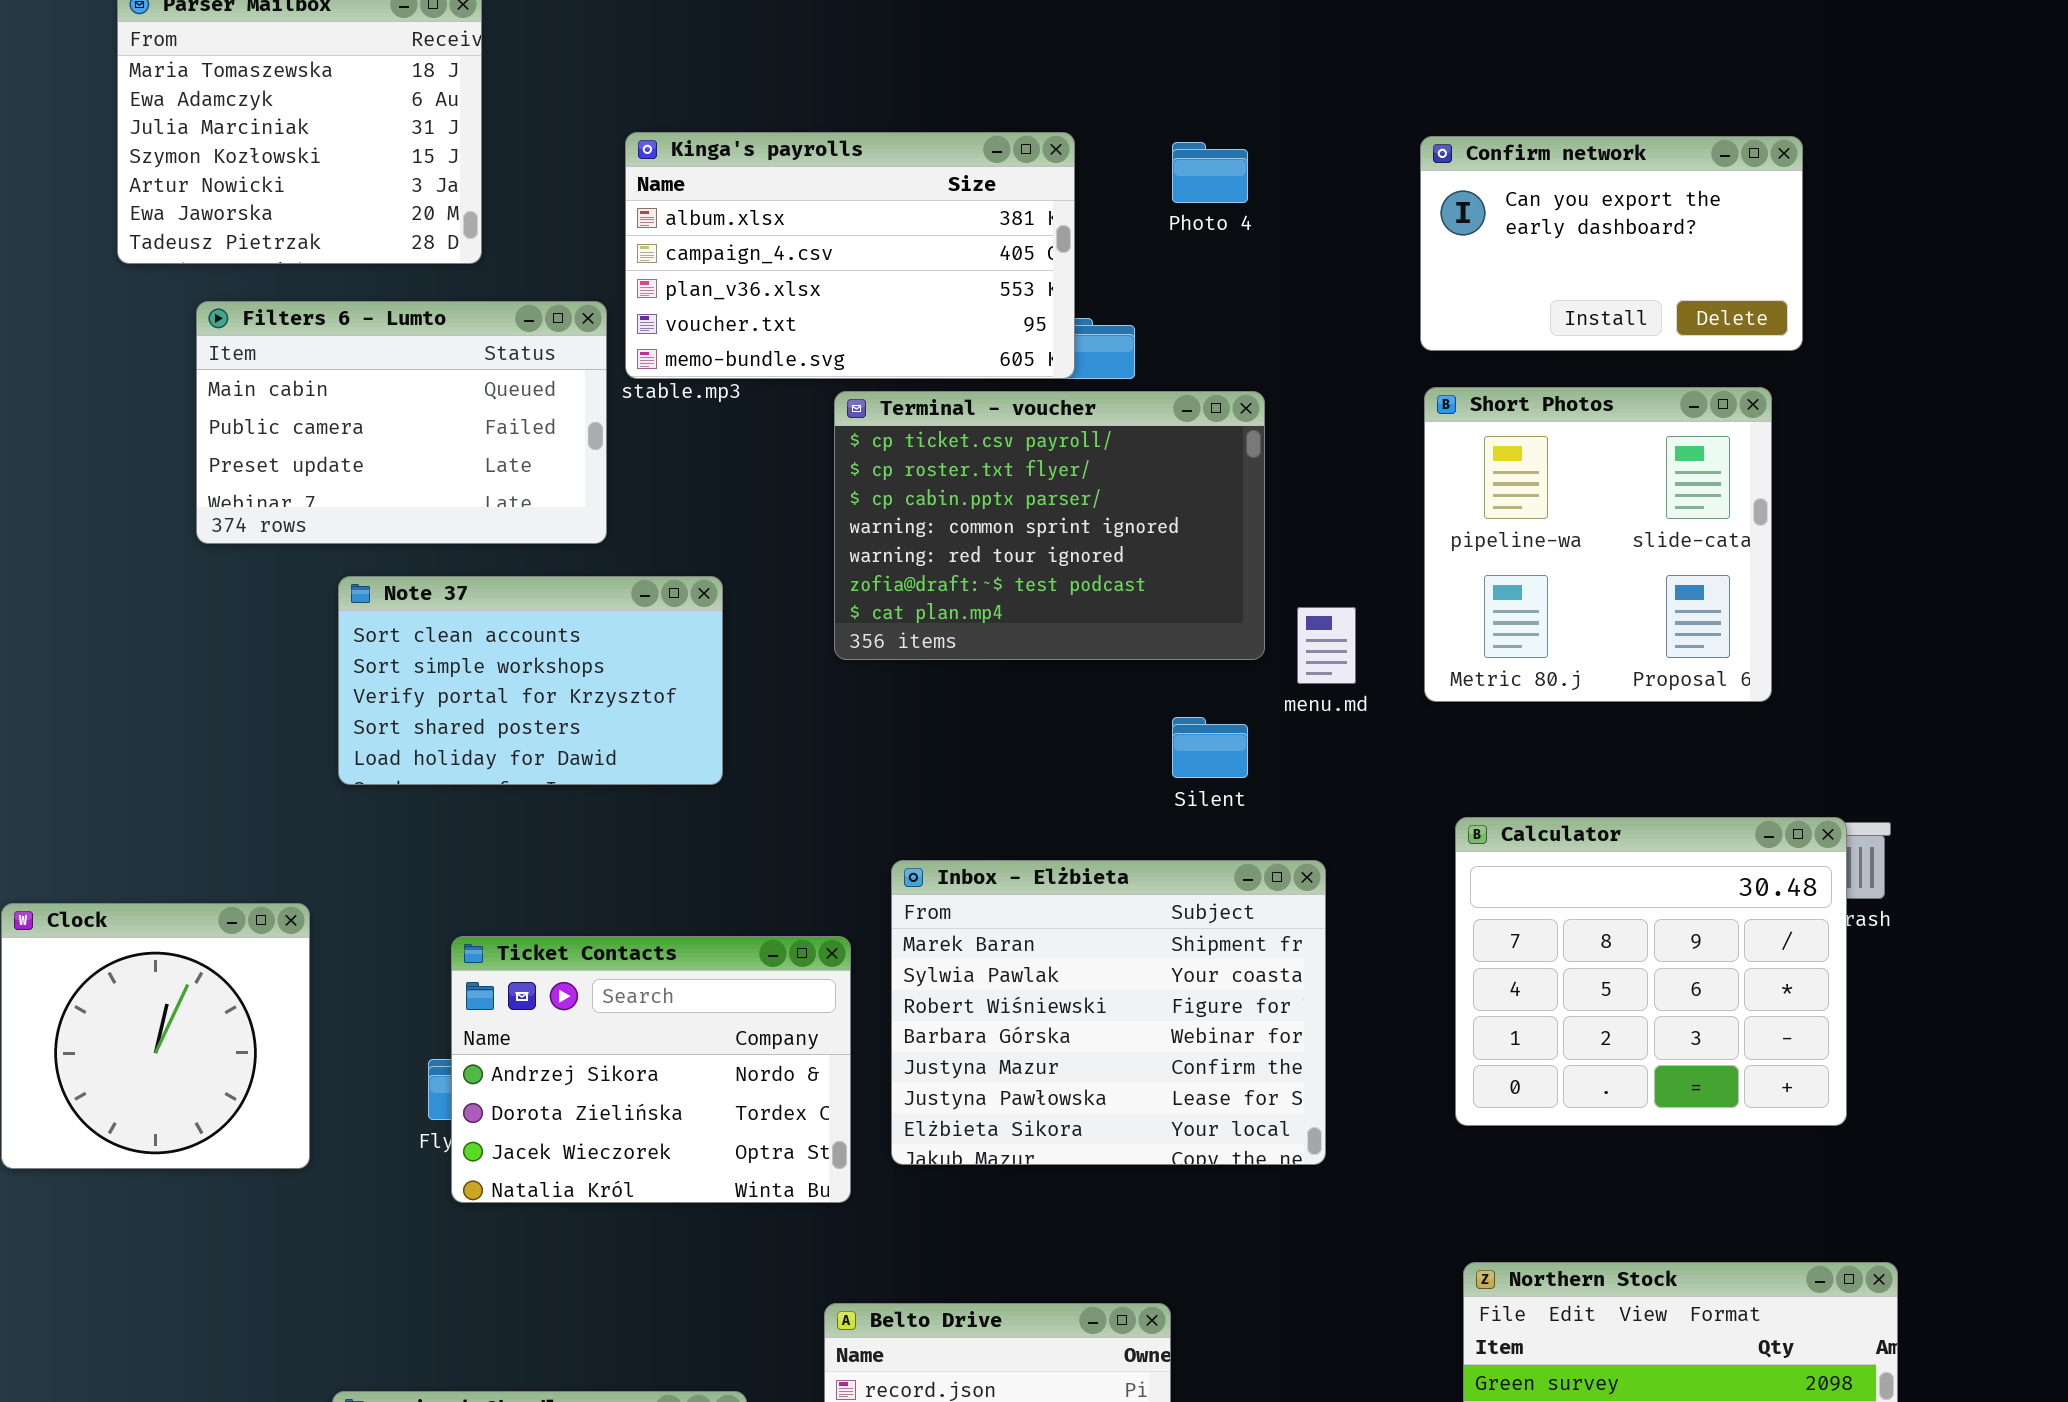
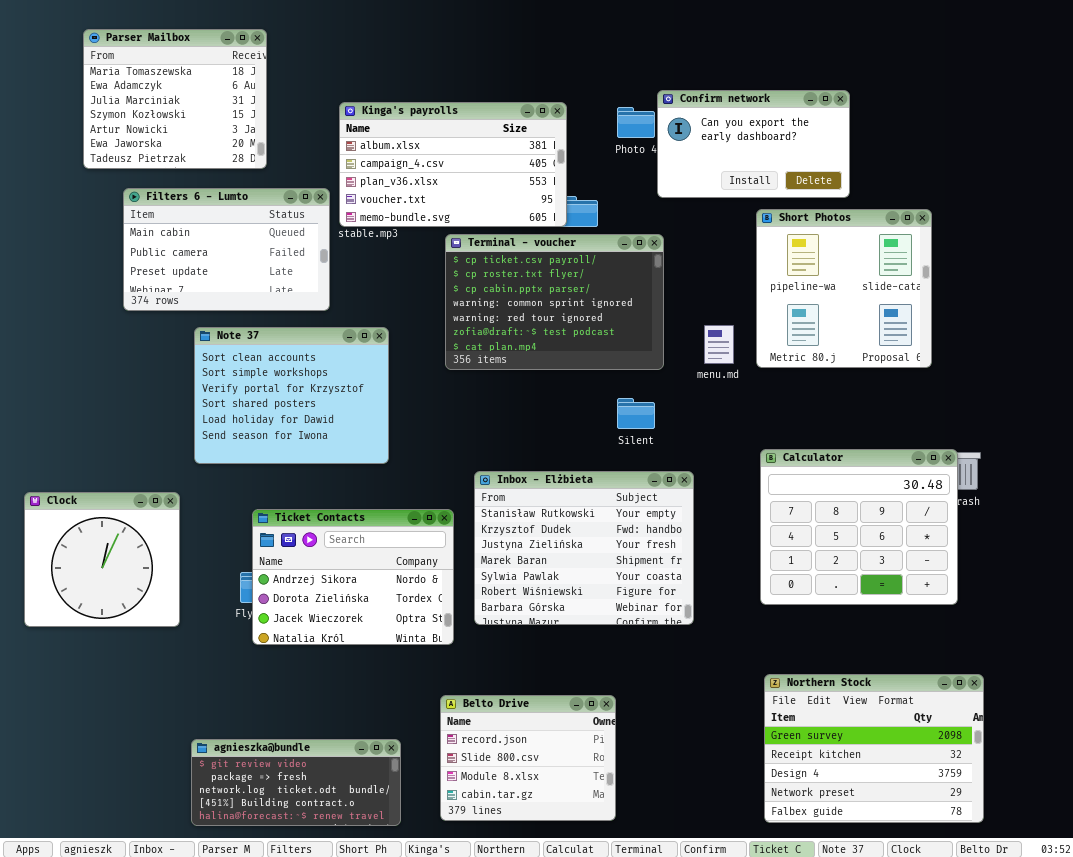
Confirm network: [1420,136,1803,351] -> [657,90,850,198], moved
Short Photos: [1424,387,1772,702] -> [756,209,932,368], moved
Note 37: [338,576,723,785] -> [194,327,389,464], resized
menu.md: [1297,607,1356,684] -> [704,325,734,364], moved
Inbox - Elżbieta: [891,860,1326,1165] -> [474,471,694,625], scrolled up 3 rows

